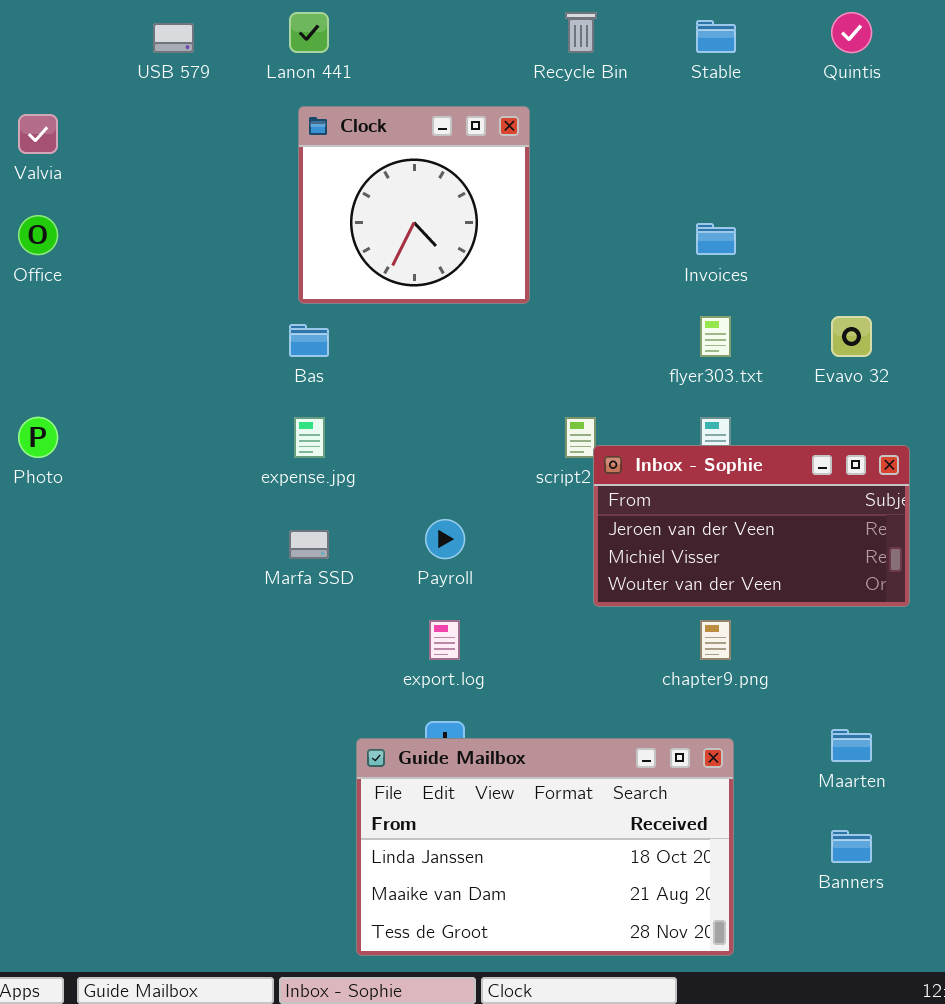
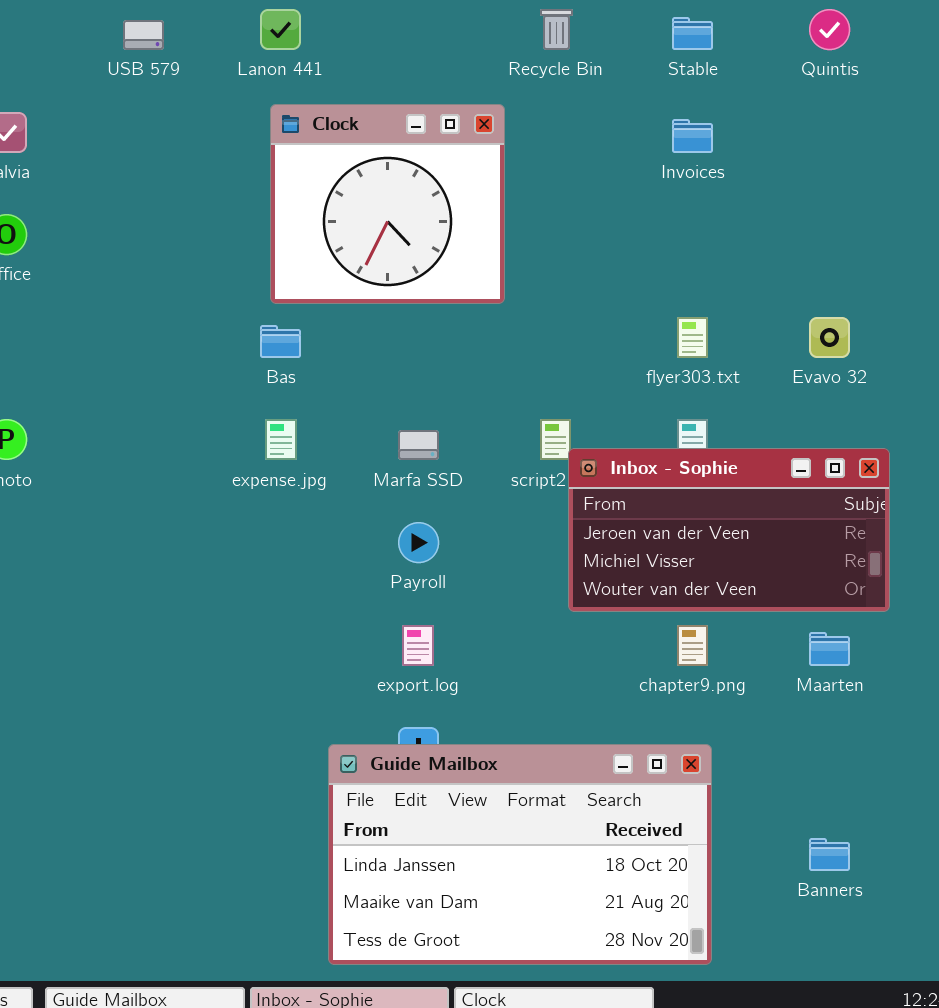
Invoices: [696,223,736,255] -> [672,119,713,153], moved
Marfa SSD: [289,530,329,559] -> [398,430,439,460], moved
Maarten: [831,729,872,762] -> [809,632,850,666], moved

